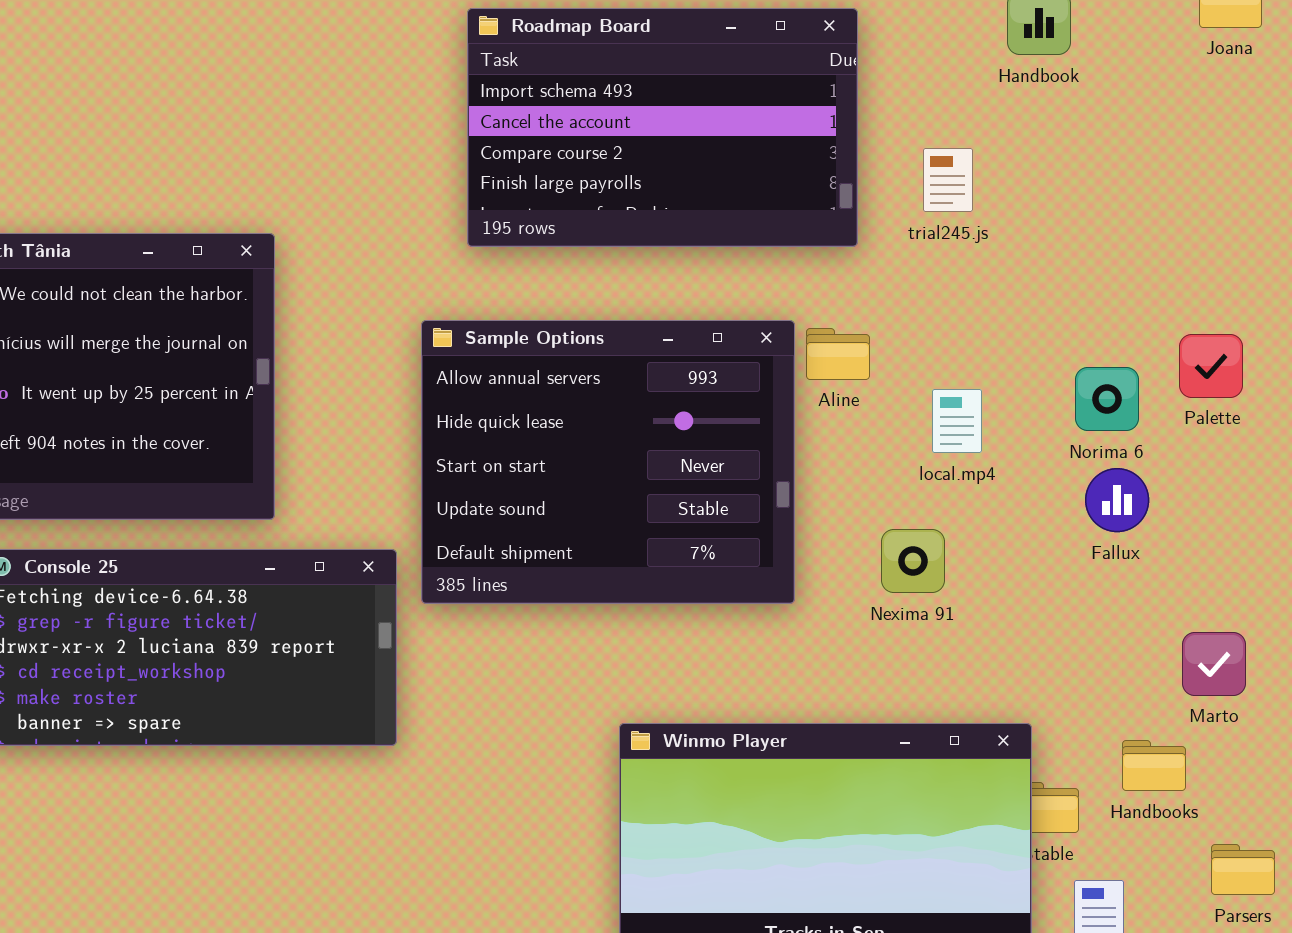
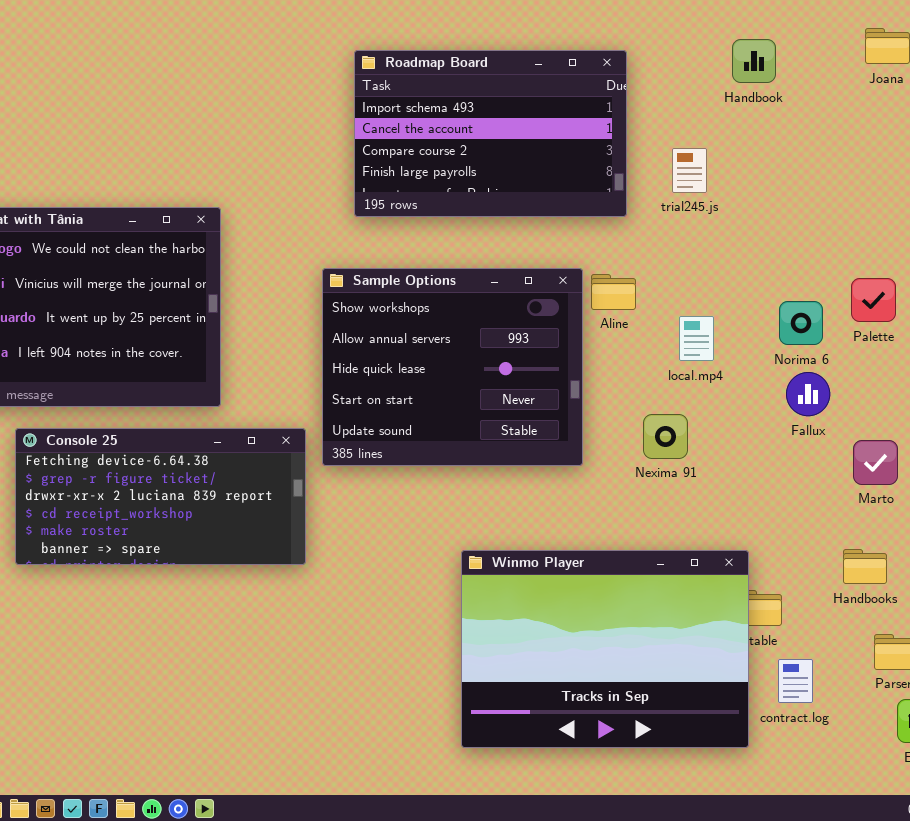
Sample Options: [421,320,795,604] -> [322,268,583,466], scrolled up 1 row
Marto: [1182,632,1246,696] -> [853,440,898,485], moved
Handbooks: [1122,740,1186,791] -> [843,549,887,584], moved

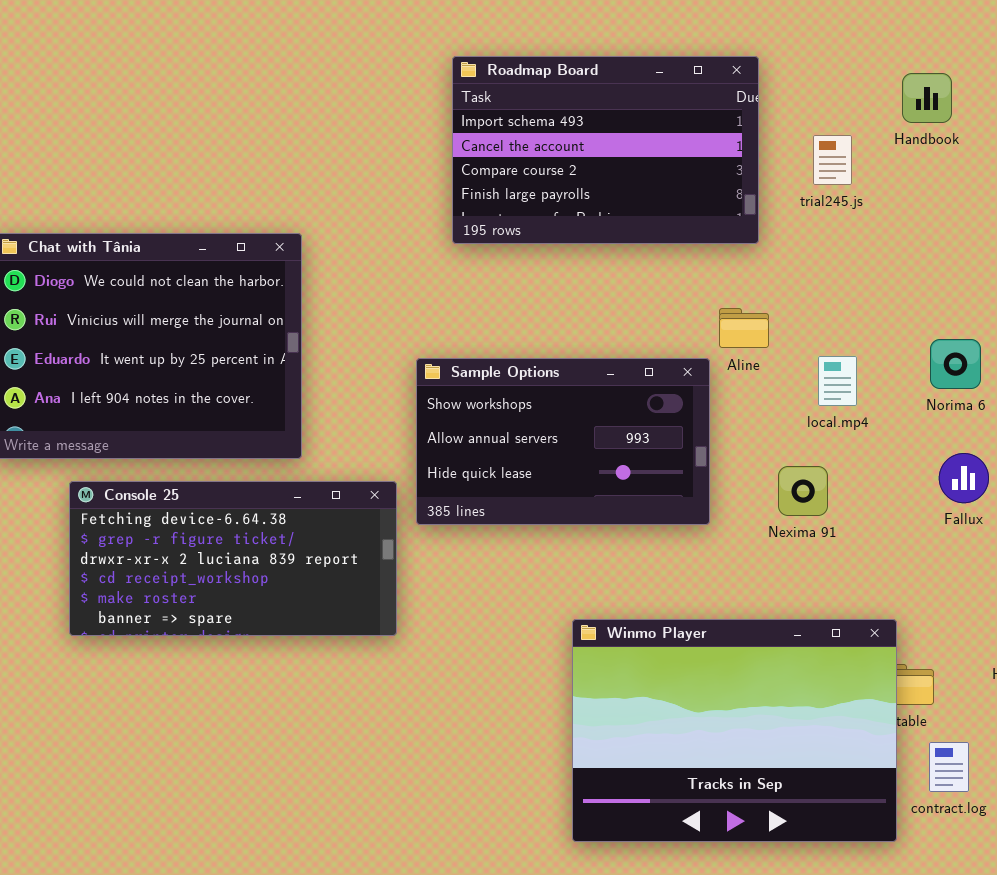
Handbook: [732,39,776,83] -> [902,73,952,123], moved
trial245.js: [672,148,707,193] -> [813,135,852,185], moved
Sample Options: [322,268,583,466] -> [416,358,710,525], resized
Fallux: [786,372,830,416] -> [939,453,989,503], moved

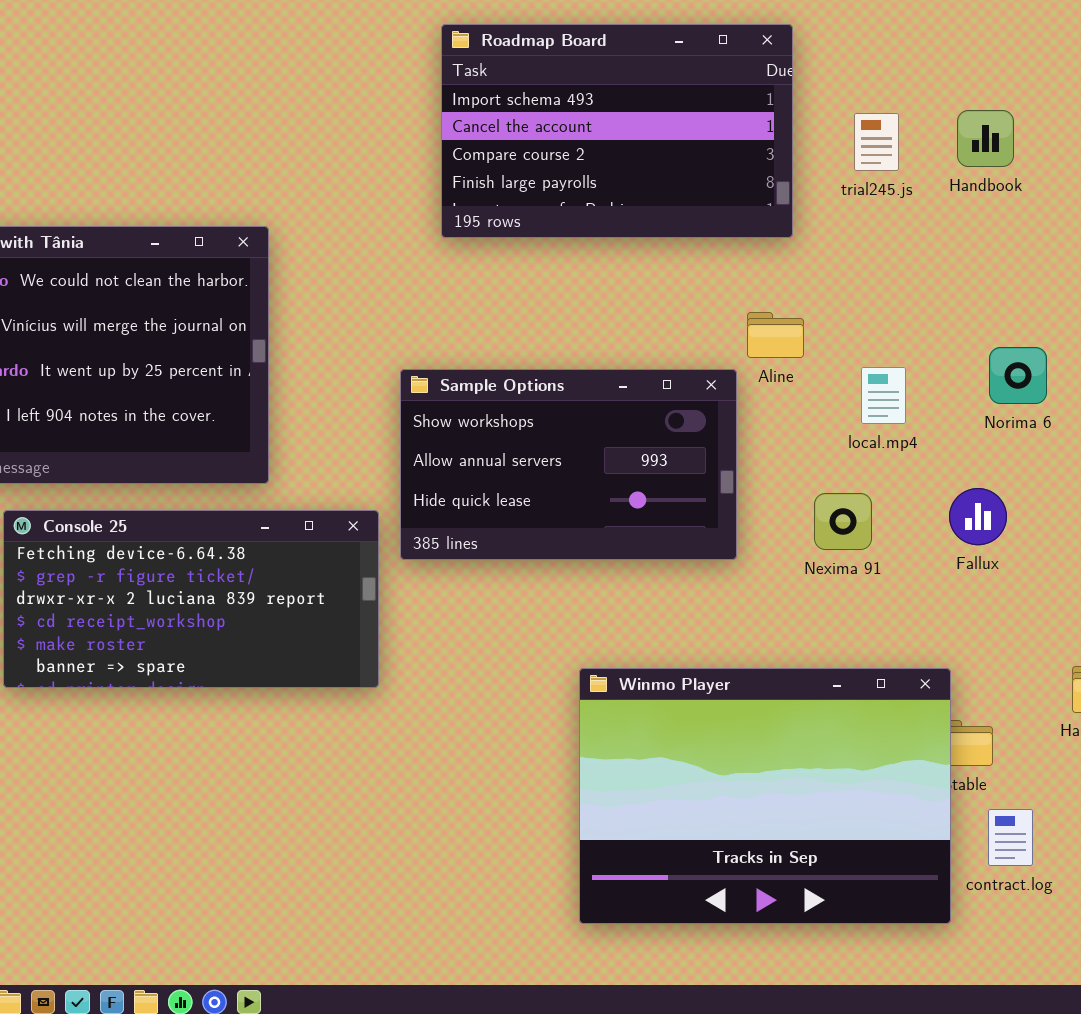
Handbook: [902,73,952,123] -> [957,110,1014,167], moved
Fallux: [939,453,989,503] -> [949,488,1007,545], moved

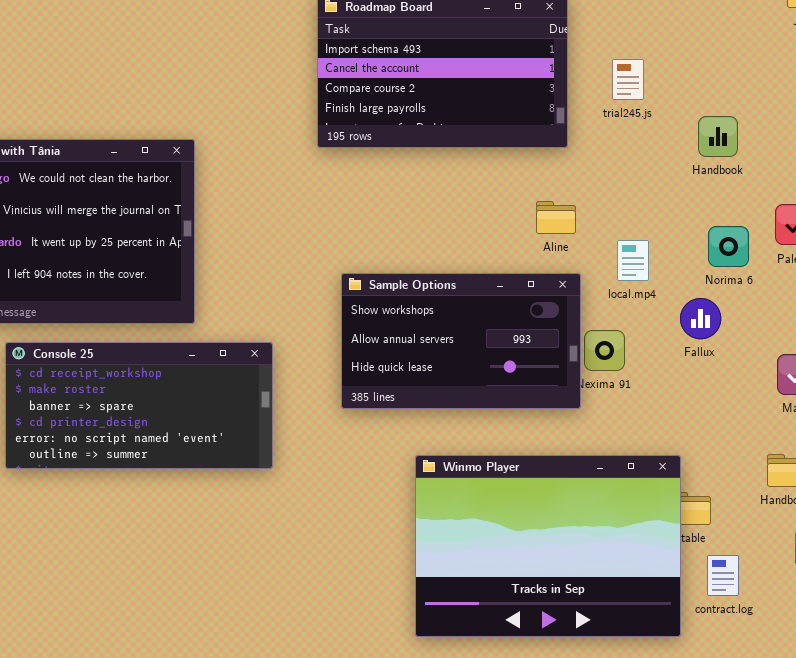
Handbook: [957,110,1014,167] -> [698,116,738,157], moved
Sample Options: [400,369,737,560] -> [341,273,581,409], moved
Fallux: [949,488,1007,545] -> [680,298,721,339], moved
Console 25: [3,510,379,688] -> [5,342,273,469], scrolled down 3 rows

